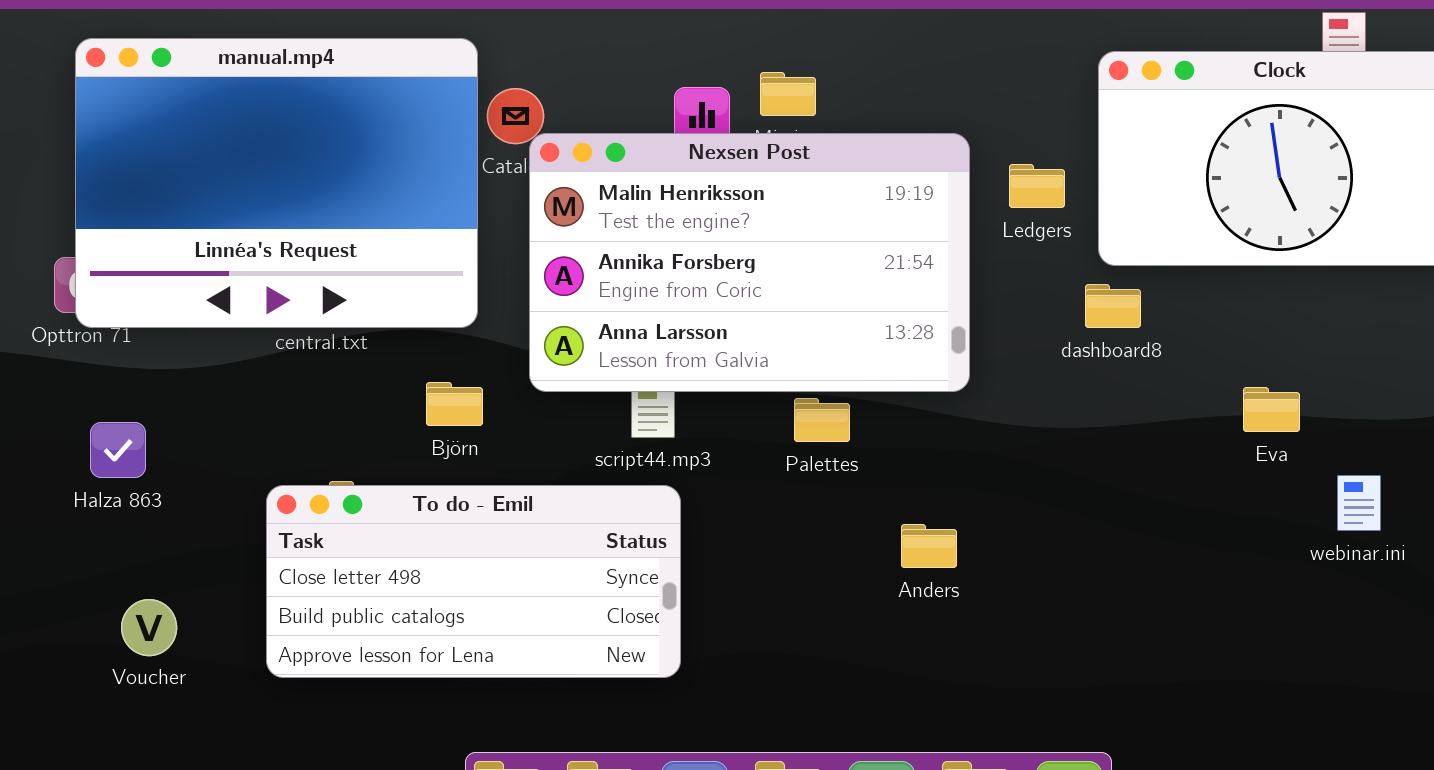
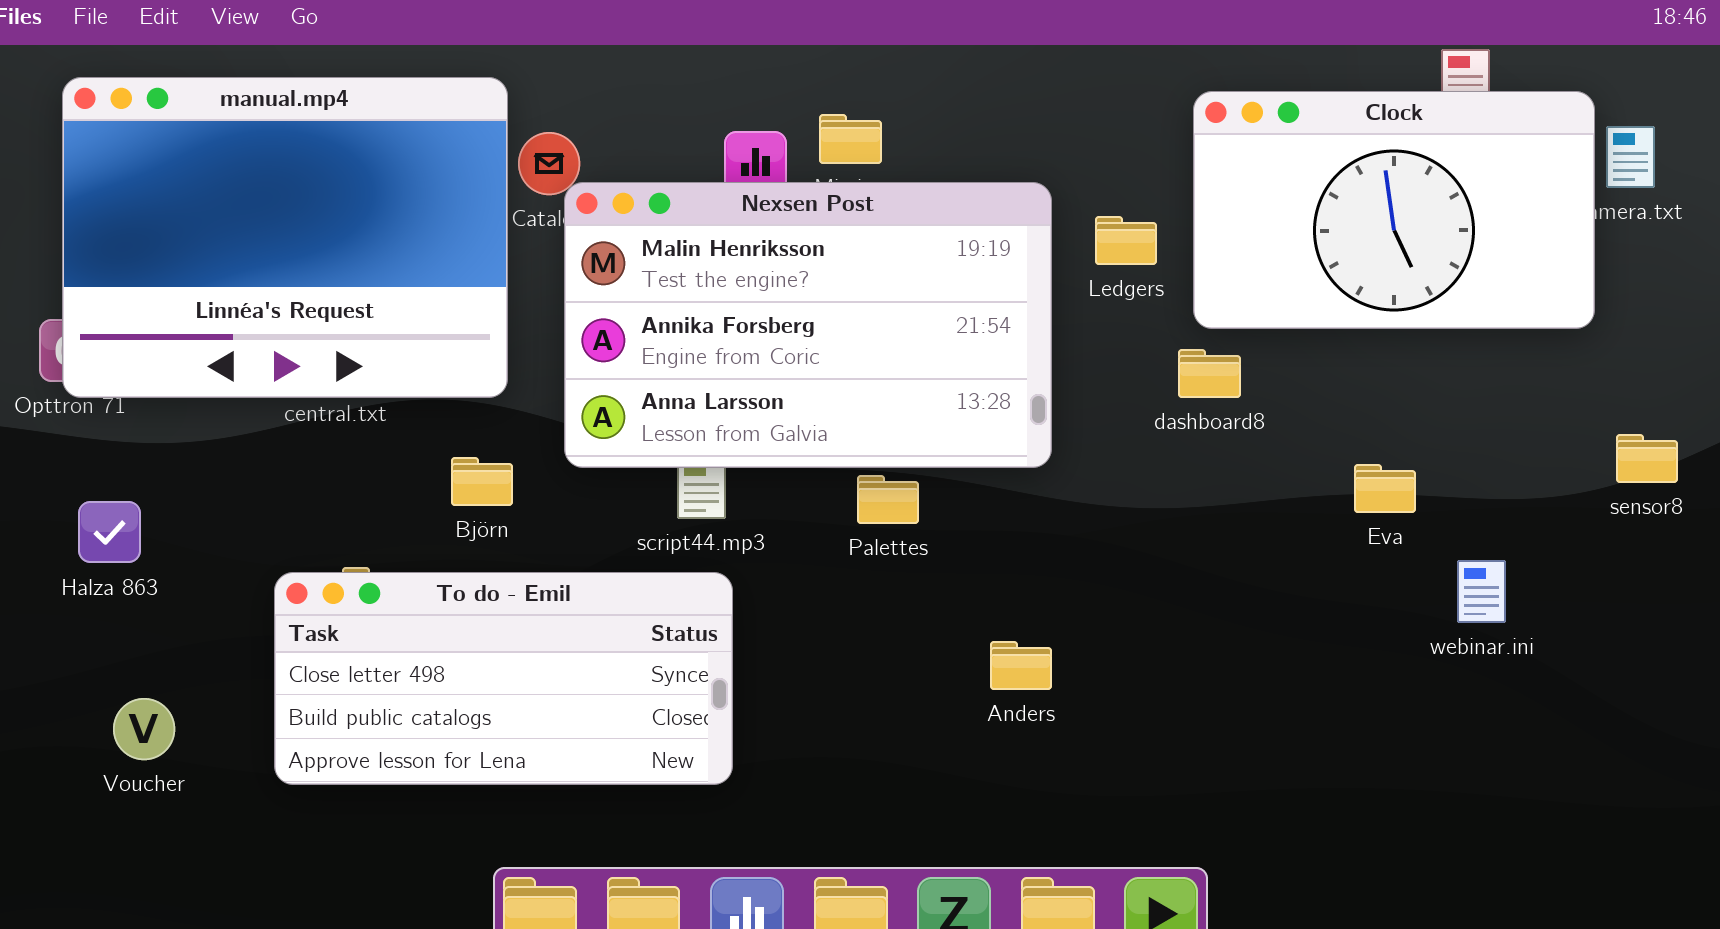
Anders: [901,524,957,568] -> [990,641,1052,690], moved

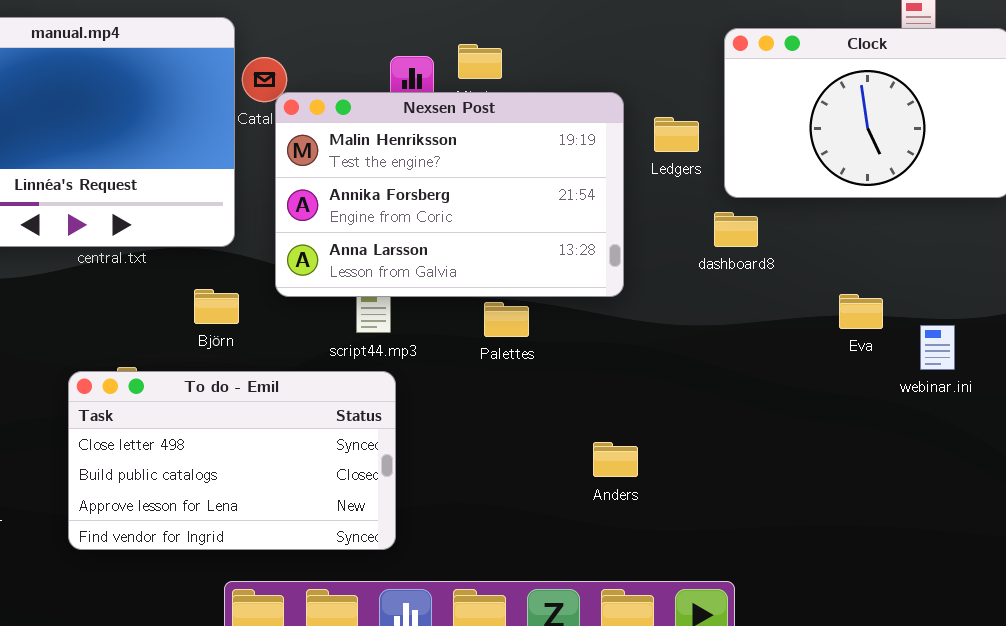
webinar.ini: [1457,560,1506,623] -> [920,325,955,370], moved
To do - Emil: [274,572,733,785] -> [68,371,396,550], resized
Anders: [990,641,1052,690] -> [593,442,638,477], moved

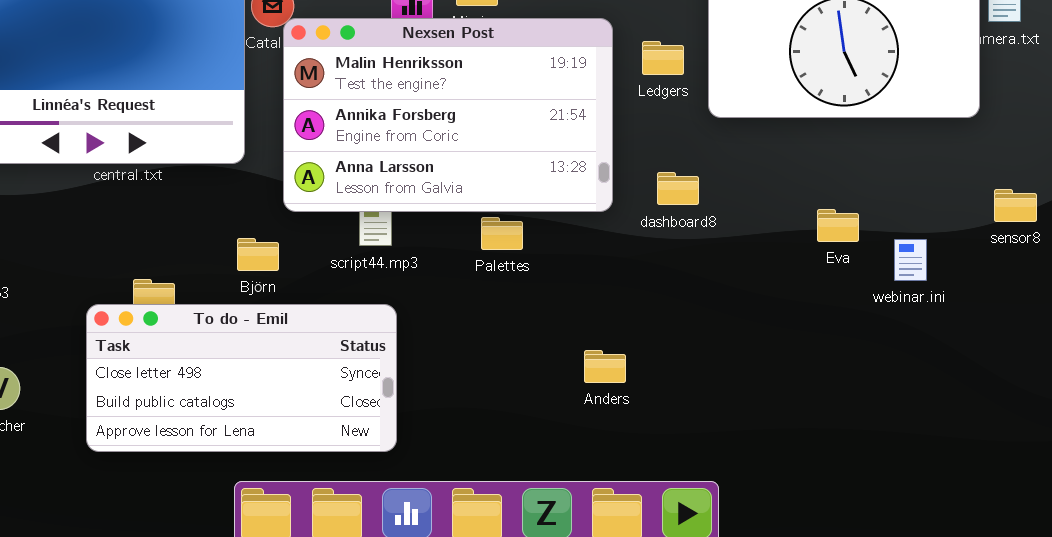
dashboard8: [714,212,758,247] -> [657,172,699,205], moved
Björn: [194,289,239,324] -> [237,238,279,271], moved
To do - Emil: [68,371,396,550] -> [86,304,397,452], resized

